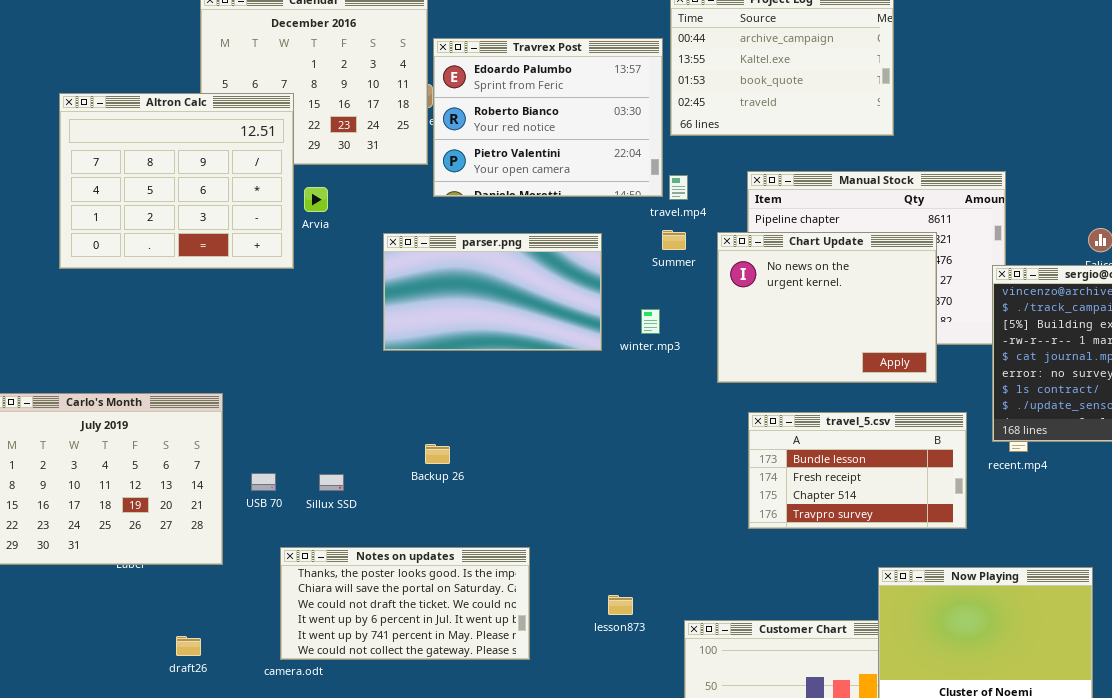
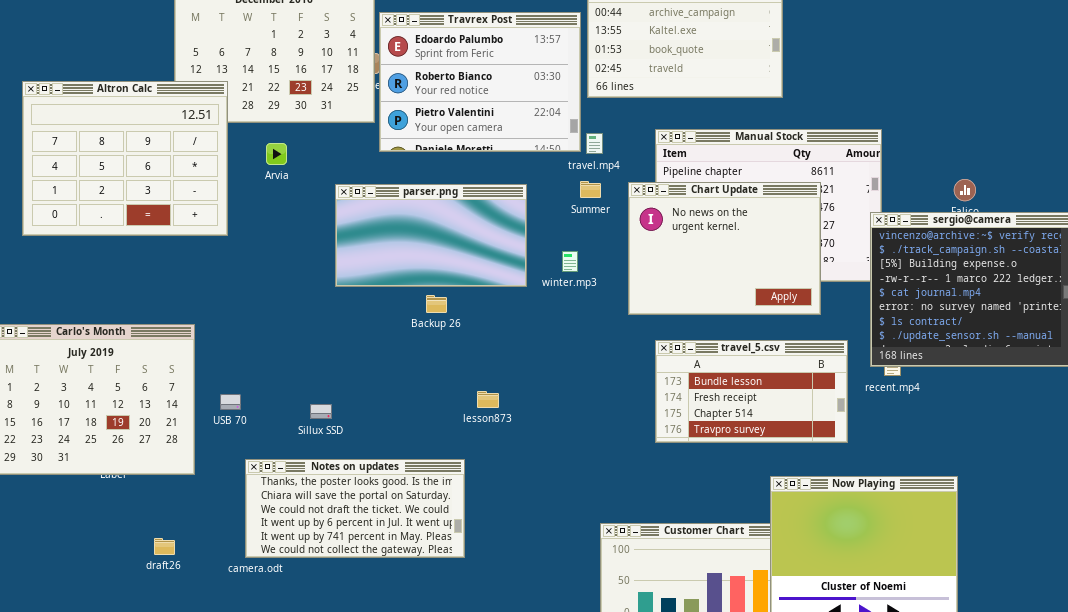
Altron Calc: [59,93,294,269] -> [22,81,228,236], moved
Backup 26: [425,444,450,464] -> [426,295,447,313], moved
Sillux SSD: [319,474,344,491] -> [310,404,332,419], moved
lesson873: [608,595,633,615] -> [477,391,499,408], moved

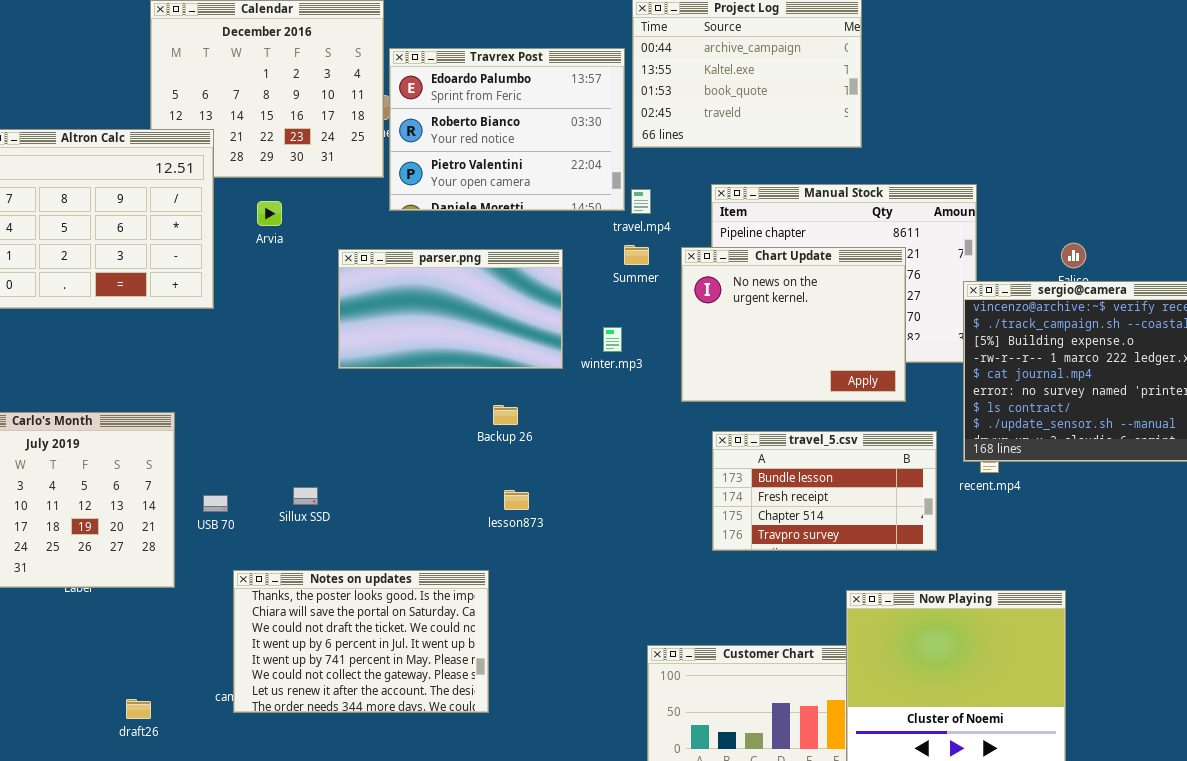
Backup 26: [426,295,447,313] -> [493,405,518,425], moved
Sillux SSD: [310,404,332,419] -> [293,487,318,505], moved
Notes on updates: [245,459,465,558] -> [233,570,489,713], resized
draft26: [154,538,175,555] -> [126,699,151,719], moved

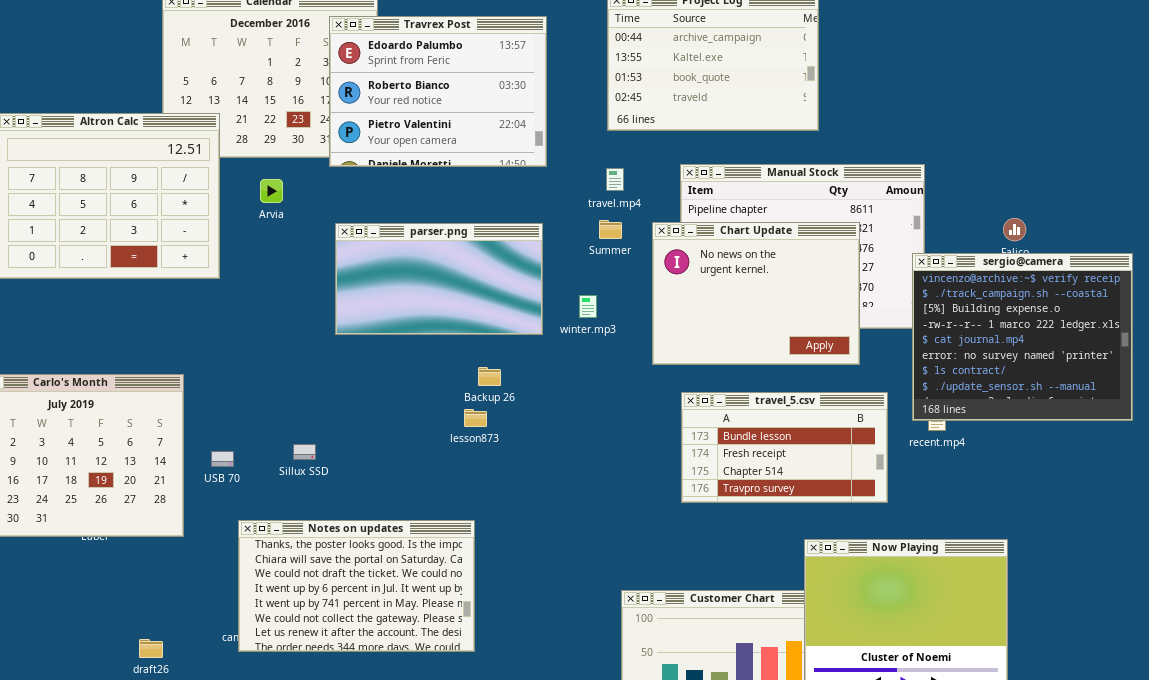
Travrex Post: [389,48,625,211] -> [329,16,547,167], moved
lesson873: [504,490,529,510] -> [464,409,487,427], moved

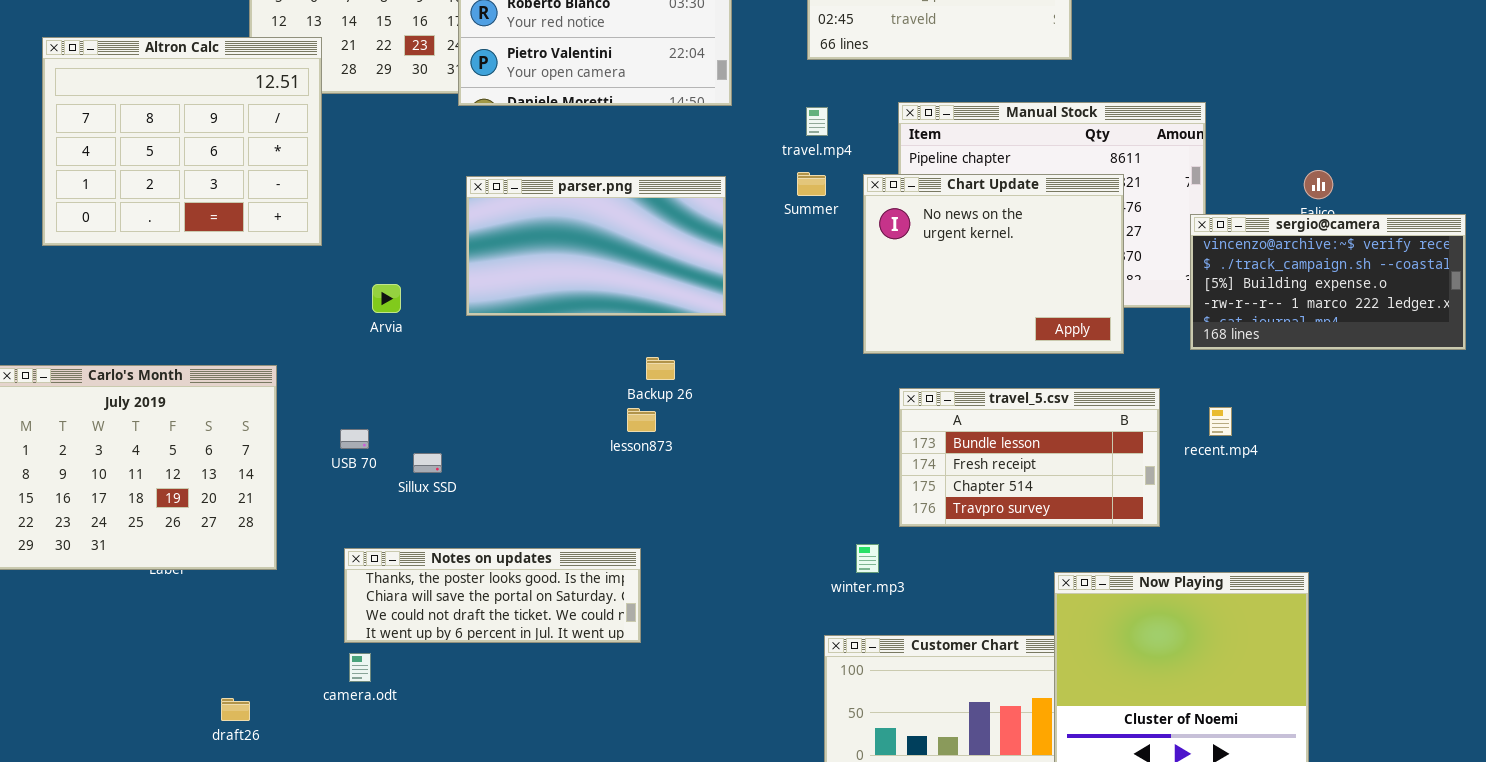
Arvia: [260,179,283,203] -> [372,284,401,313], moved
sergio@camera: [912,253,1133,421] -> [1190,214,1466,350], resized
winter.mp3: [579,295,597,318] -> [856,544,879,573], moved
USB 70: [211,451,234,467] -> [340,429,369,449], moved
Notes on updates: [238,520,475,652] -> [344,548,641,643], resized

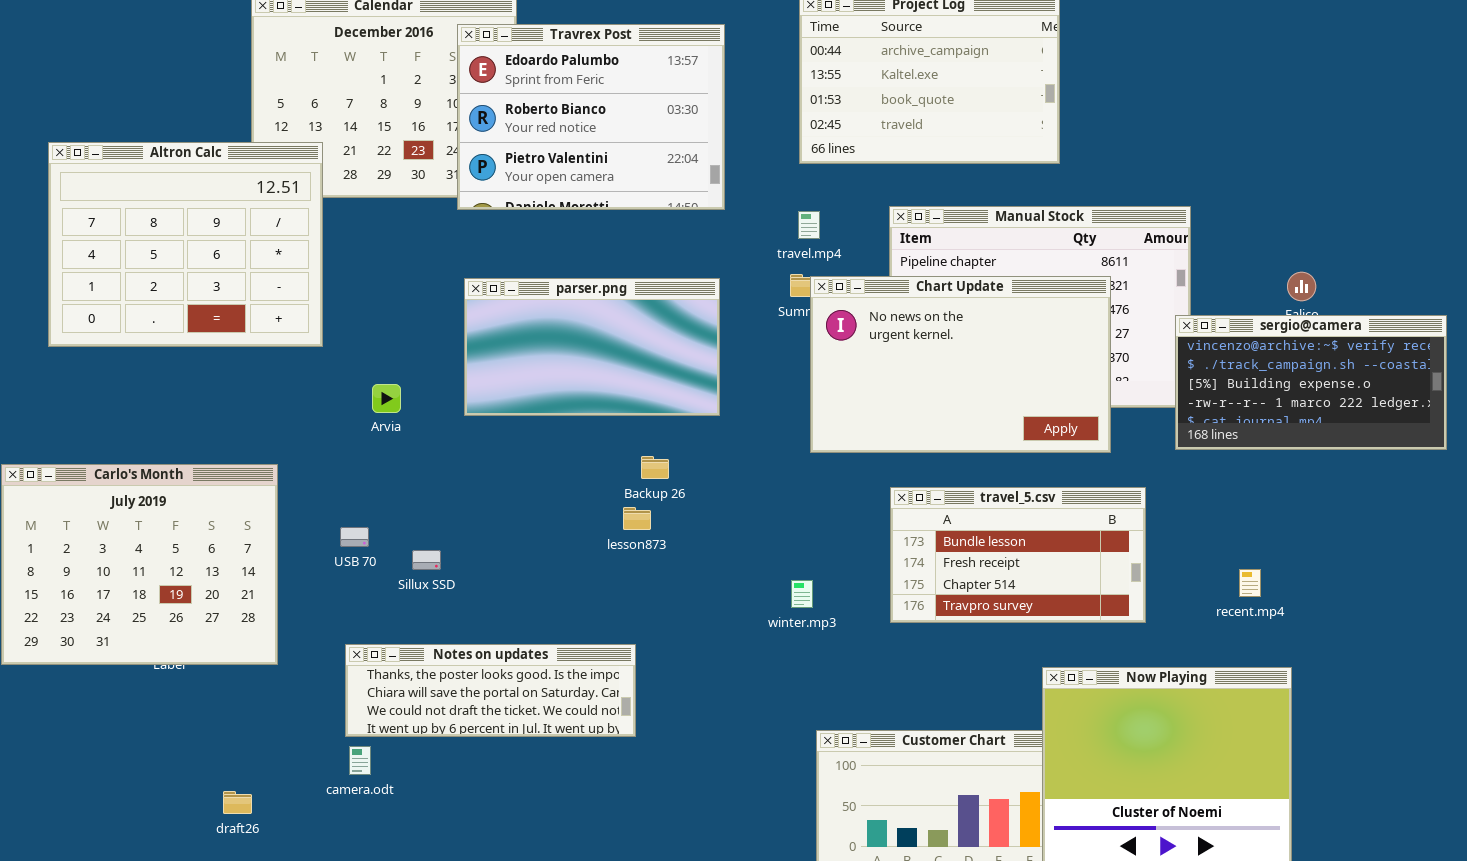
Chart Update: [863,174,1124,354] -> [810,276,1111,453], resized
recent.mp4: [1209,407,1232,436] -> [1239,569,1261,597], moved
winter.mp3: [856,544,879,573] -> [791,580,813,608], moved

